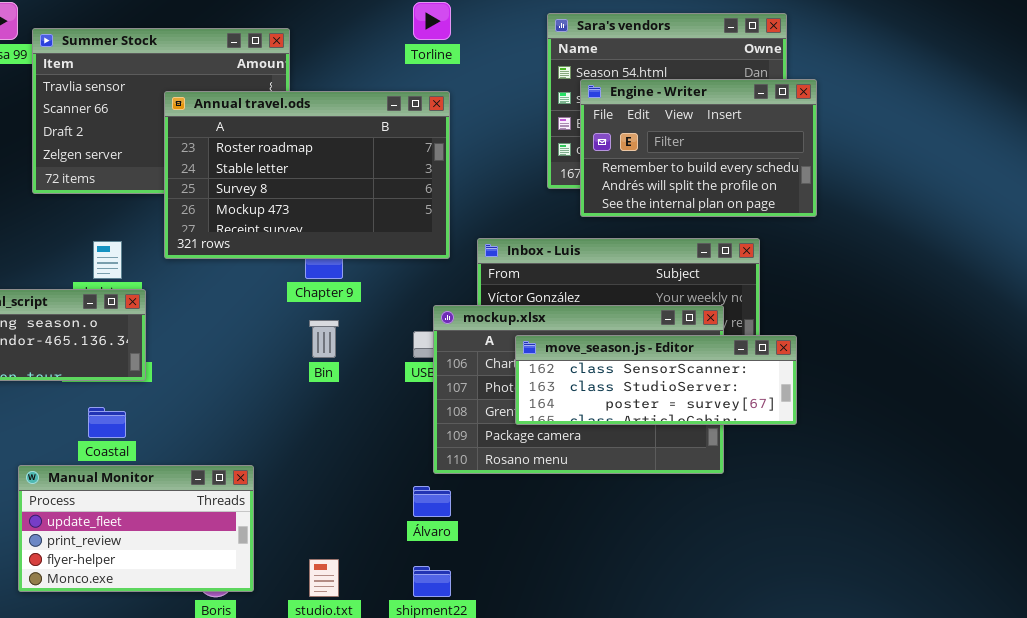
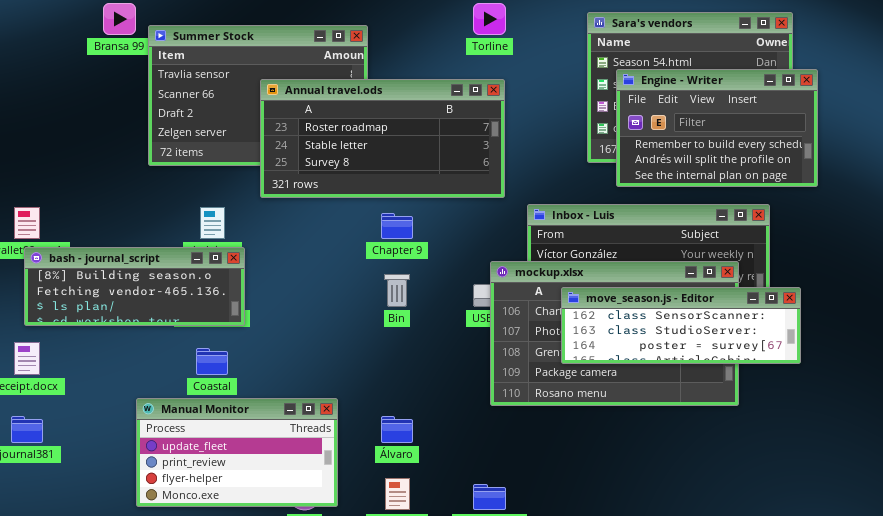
Annual travel.ods: [164,91,450,259] -> [260,79,505,198], resized
Álvaro: [413,486,451,517] -> [381,416,413,443], moved

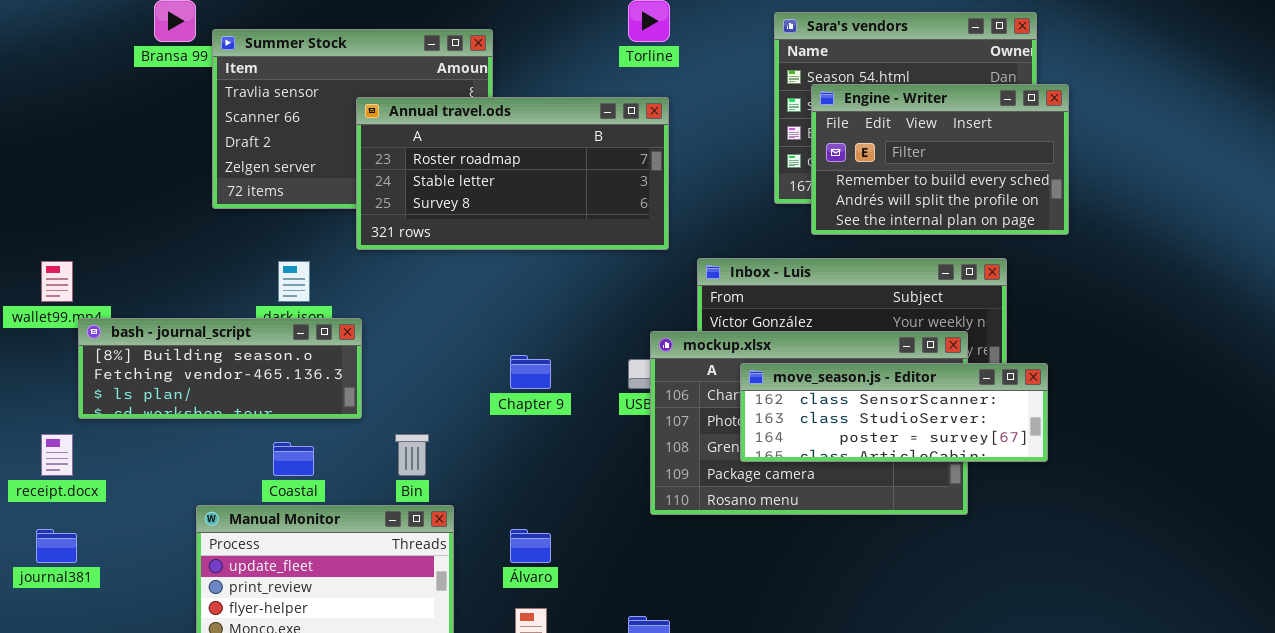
Chapter 9: [381,213,413,239] -> [510,355,551,389], moved
bash - journal_script: [24,247,245,326] -> [78,318,362,419], moved
Bin: [384,274,410,307] -> [395,434,429,476], moved

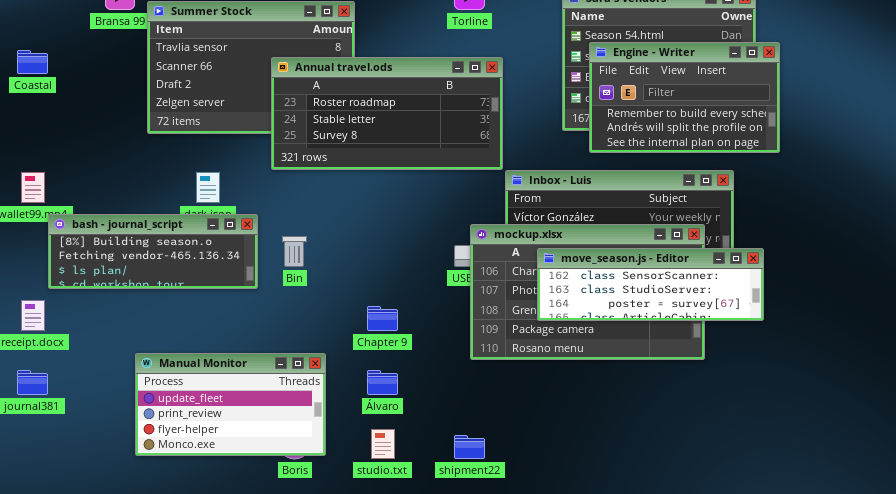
Annual travel.ods: [356,97,669,250] -> [271,57,503,170], moved
Chapter 9: [510,355,551,389] -> [367,306,398,331], moved
Bin: [395,434,429,476] -> [282,236,307,267], moved
Coastal: [273,442,314,476] -> [17,50,48,74], moved

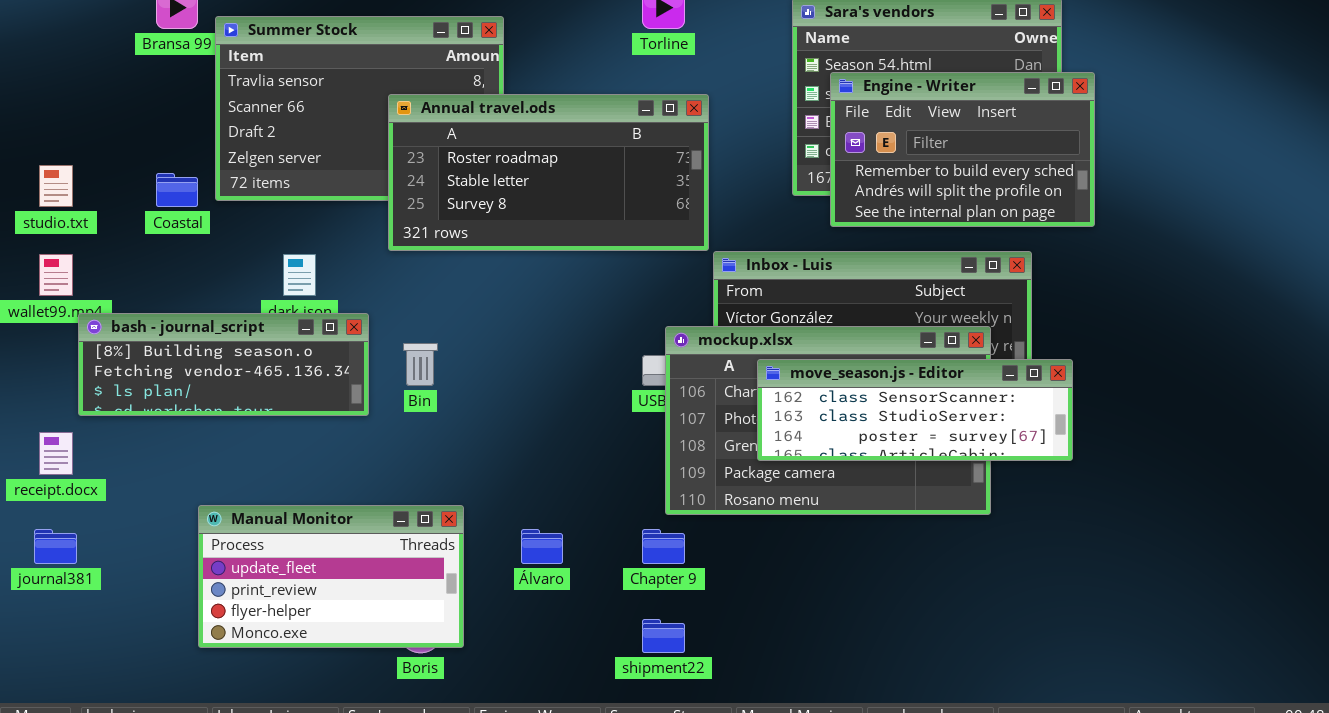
Coastal: [17,50,48,74] -> [156,173,198,207], moved
Chapter 9: [367,306,398,331] -> [642,529,685,564], moved
studio.txt: [371,429,395,459] -> [39,165,73,207], moved

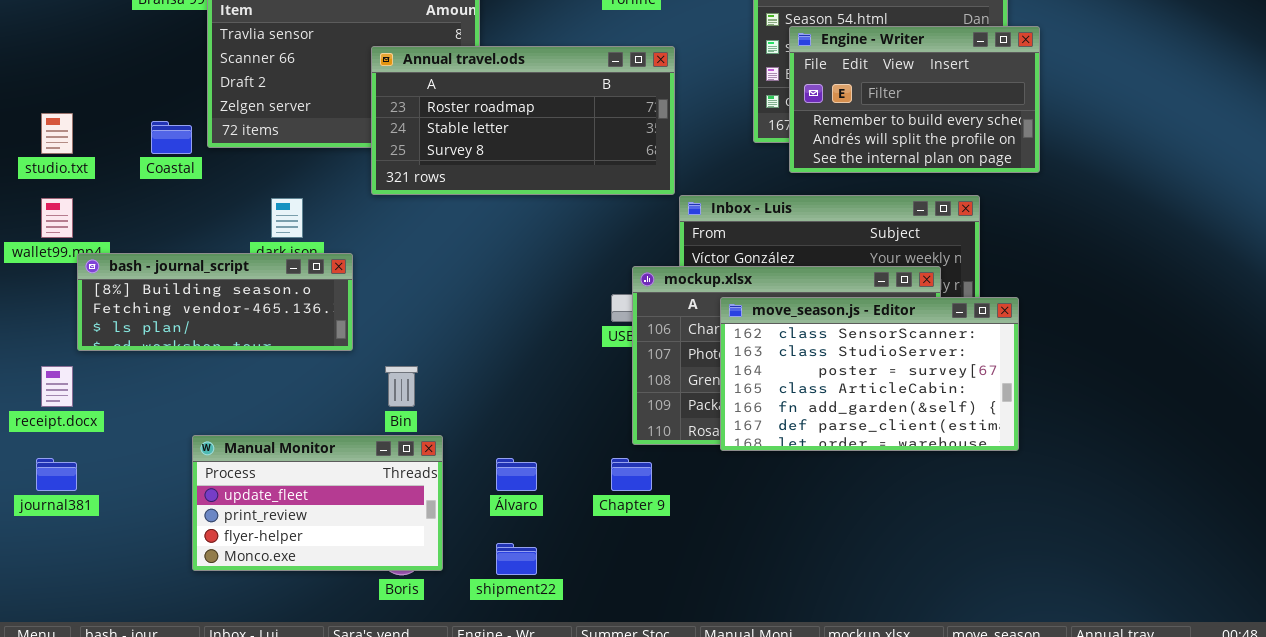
Bin: [403,343,438,386] -> [385,366,418,407], moved
move_season.js - Editor: [757,359,1073,461] -> [720,297,1019,451], resized
shipment22: [642,619,685,653] -> [496,543,537,575], moved

